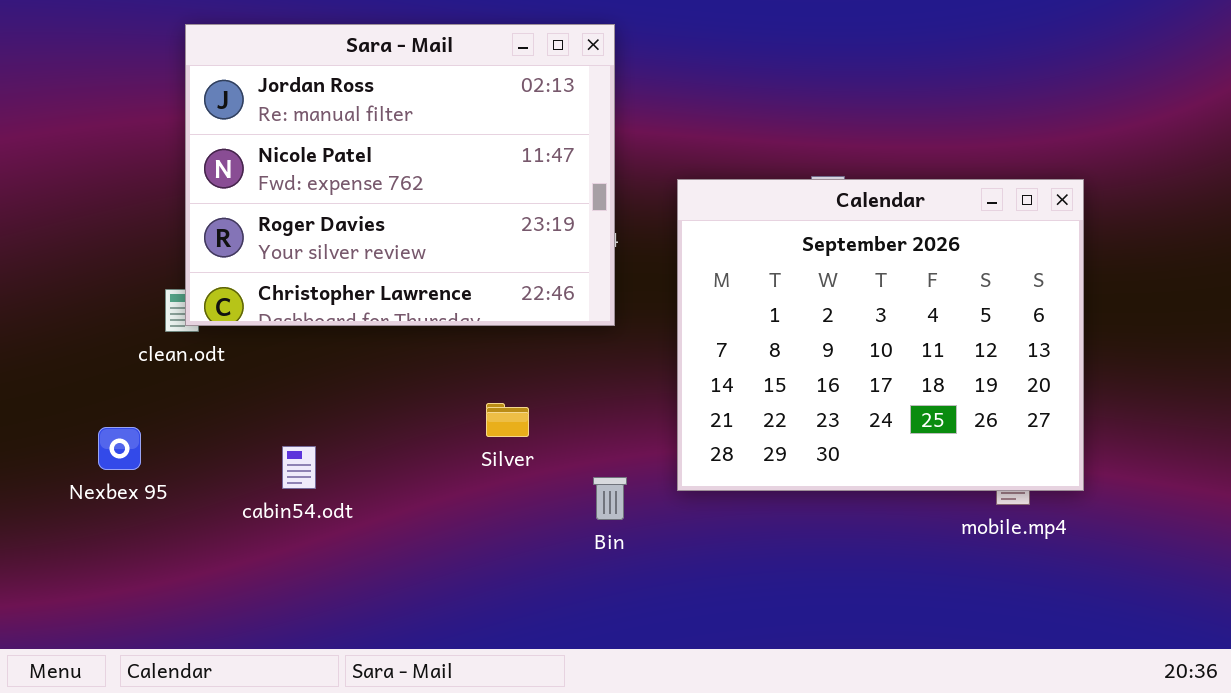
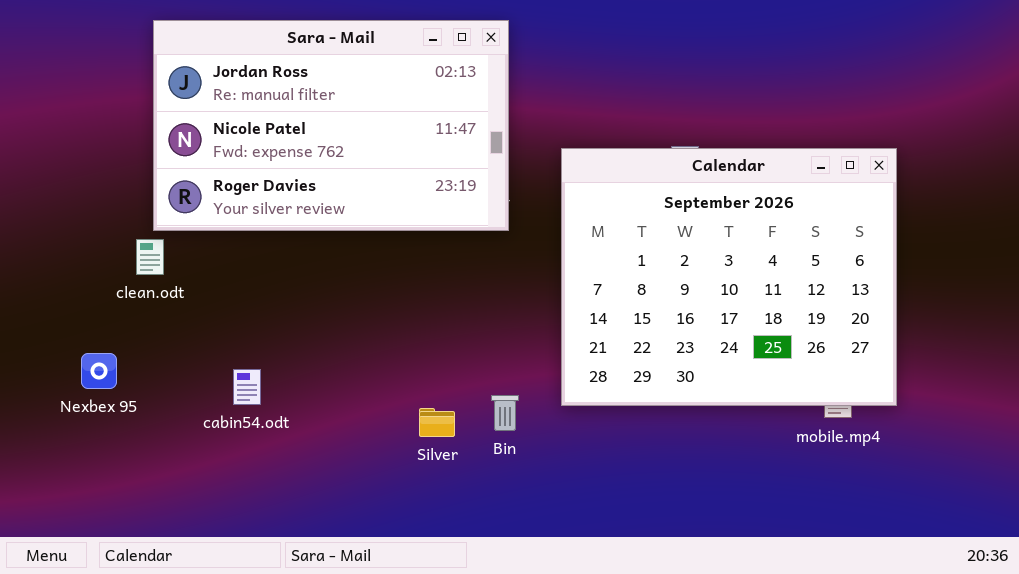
Sara - Mail: [185,24,615,326] -> [153,20,509,231], resized
Silver: [486,403,529,437] -> [419,408,455,437], moved

